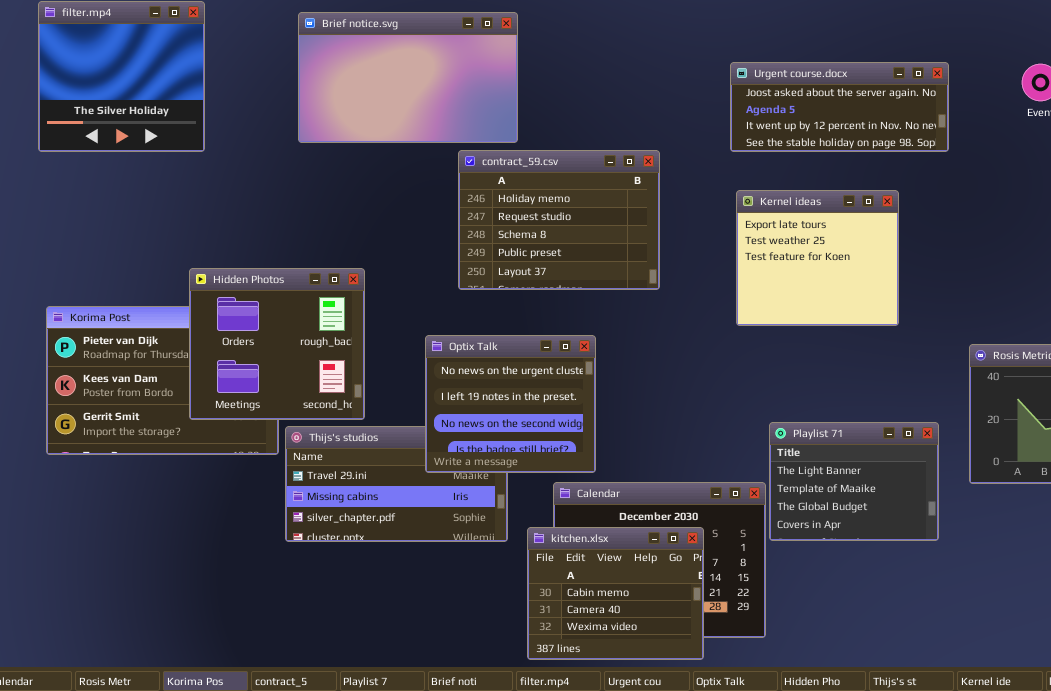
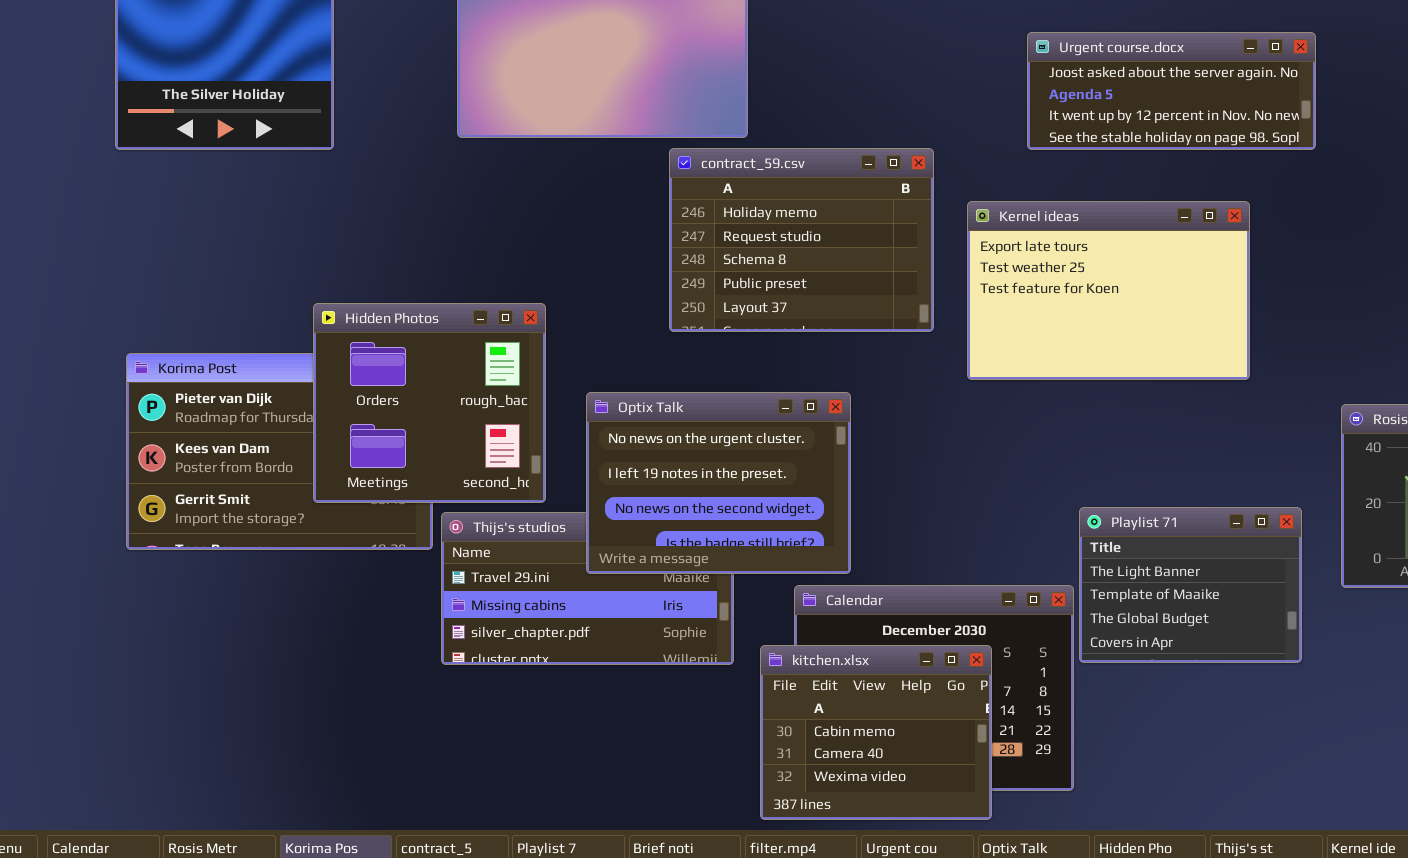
Kernel ideas: [736,190,899,326] -> [967,201,1250,380], resized
Optix Talk: [425,335,596,473] -> [586,392,851,574], resized

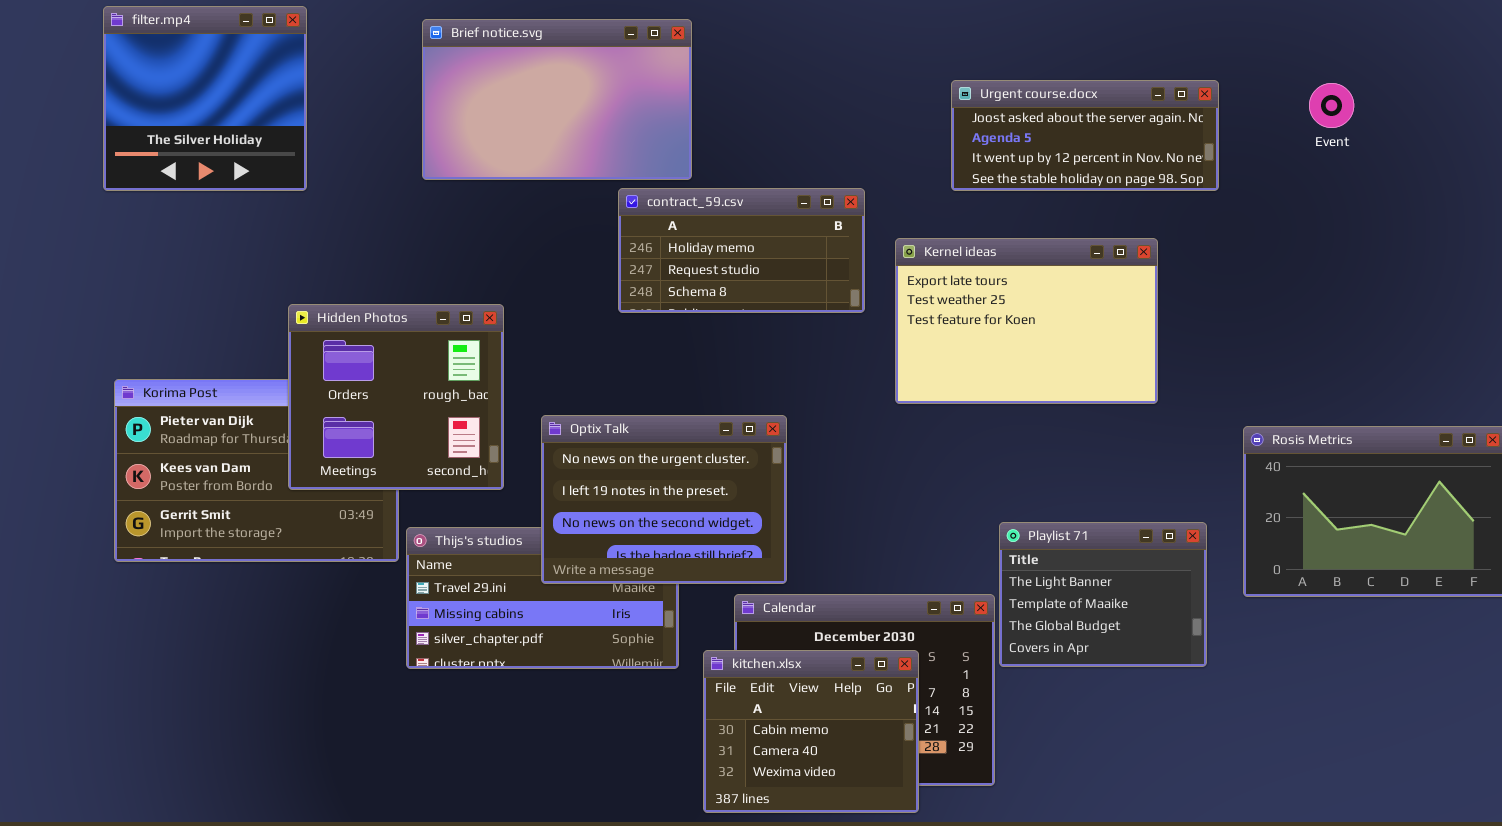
contract_59.csv: [669,148,934,332] -> [618,188,865,313], resized
Hidden Photos: [313,303,546,503] -> [288,304,504,490], moved

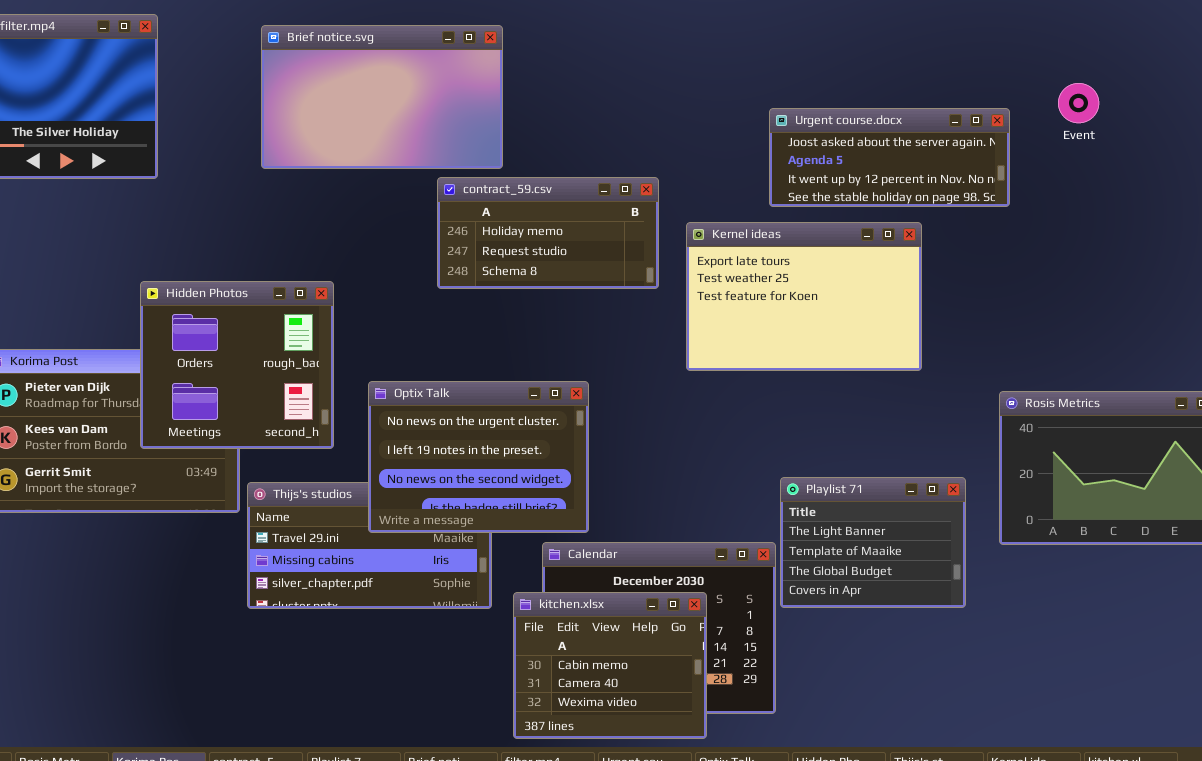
Urgent course.docx: [951,80,1219,191] -> [769,108,1010,207], moved

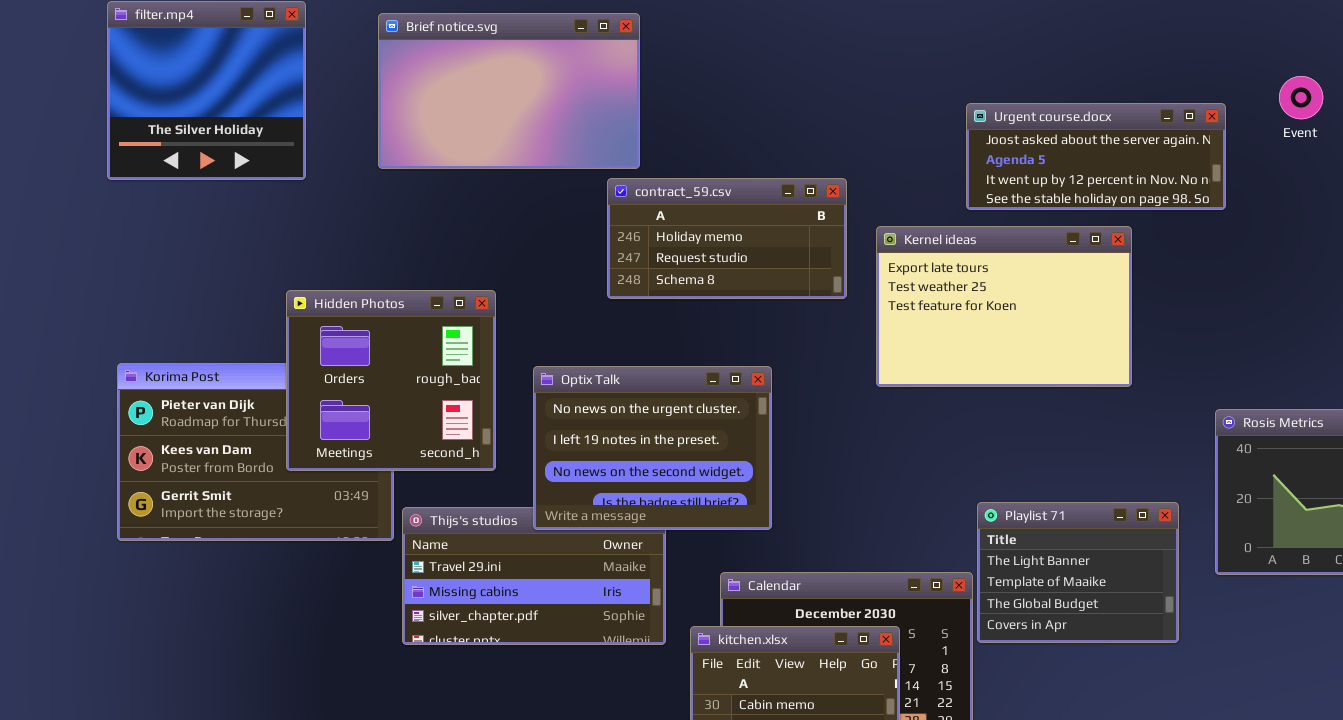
Brief notice.svg: [261,25,503,169] -> [378,13,640,169], moved
Optix Talk: [368,381,589,533] -> [533,366,772,530], moved

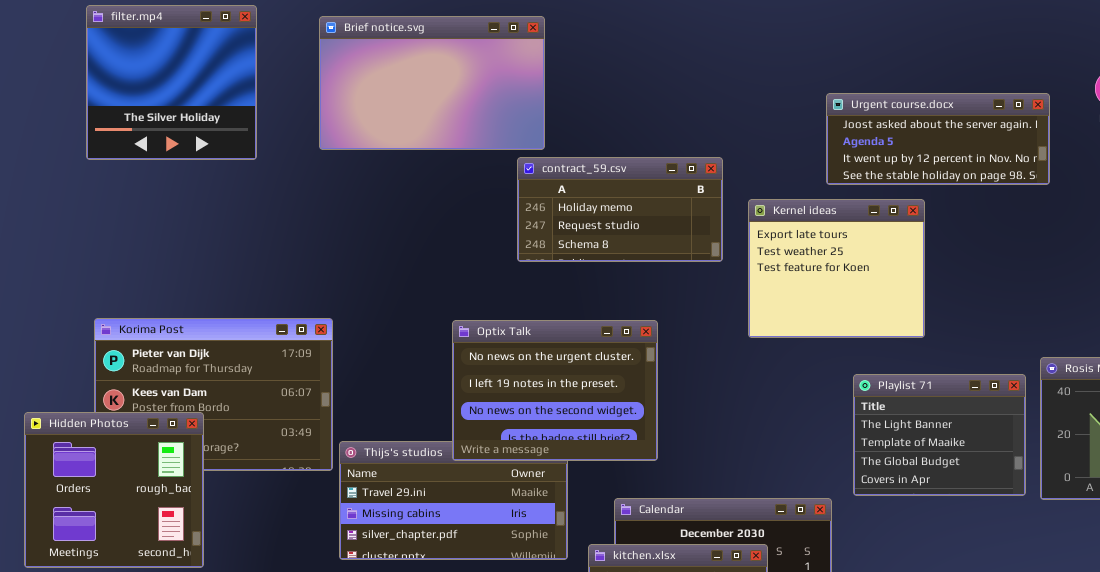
Kernel ideas: [876,226,1132,387] -> [748,199,925,338], resized
Hidden Photos: [286,290,496,471] -> [24,412,204,568], moved
Playlist 71: [977,502,1179,643] -> [853,374,1026,496], moved

